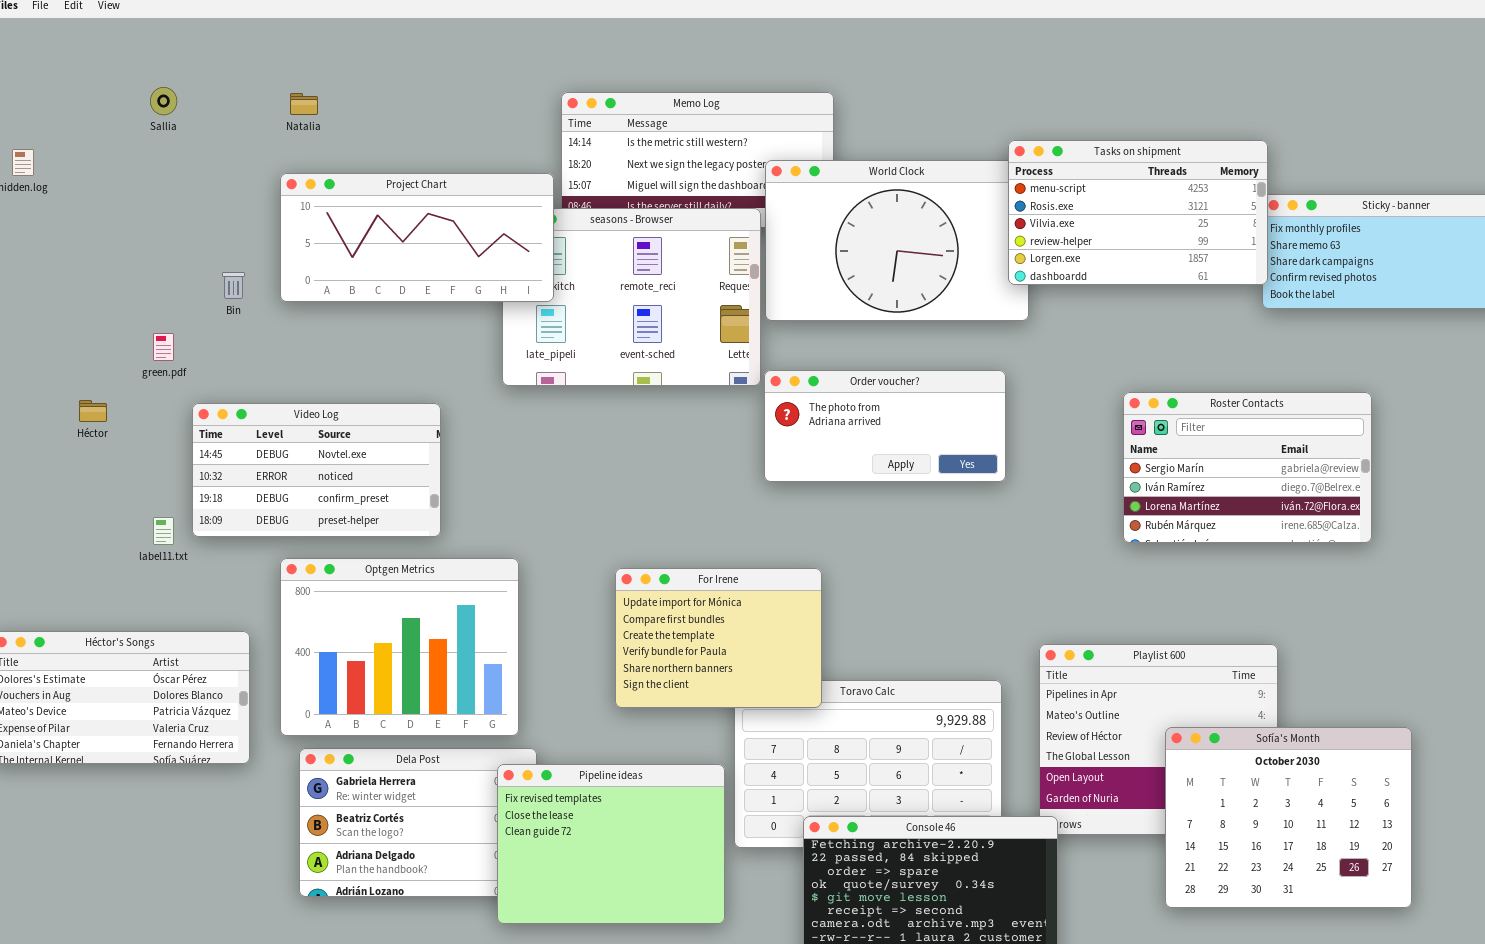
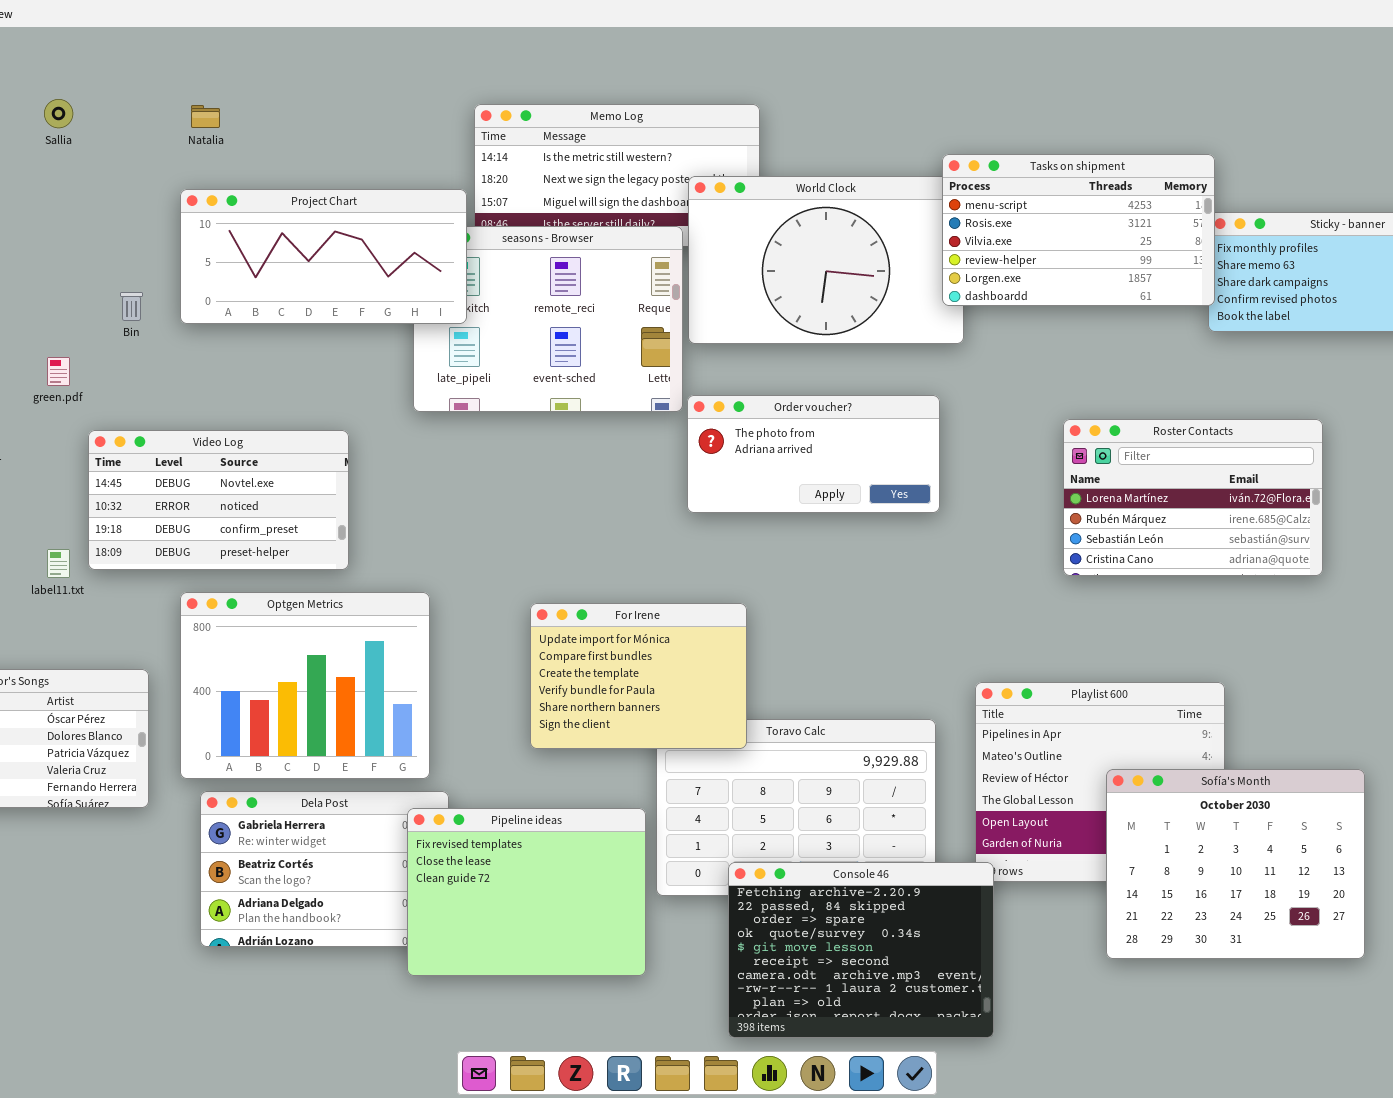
Roster Contacts: [1123,392,1372,543] -> [1063,419,1323,576], scrolled down 2 rows

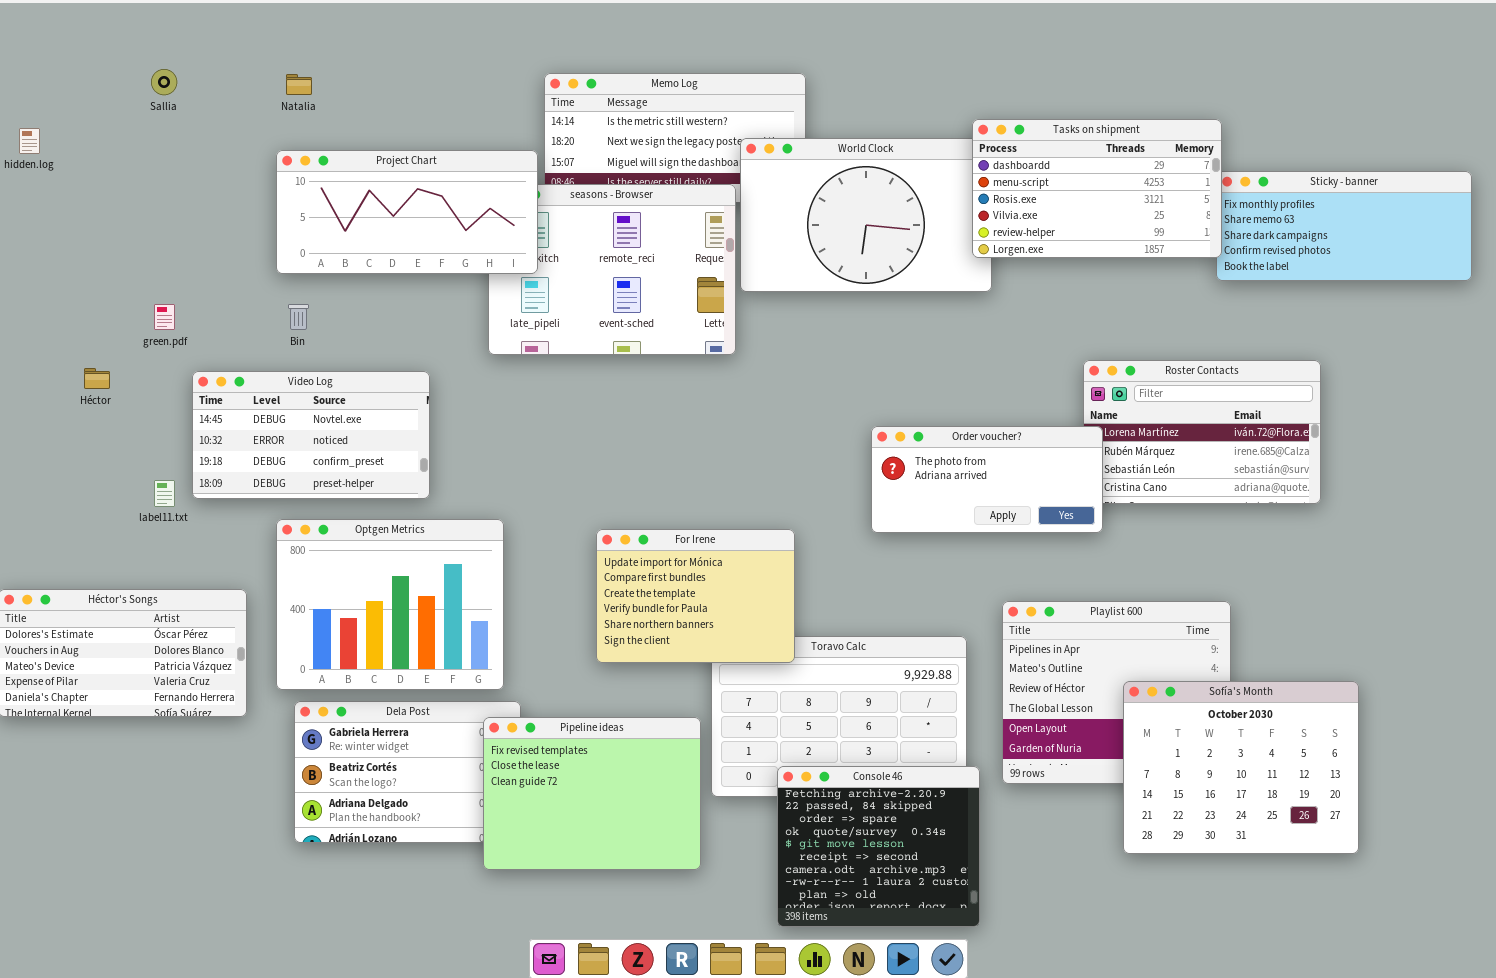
Tasks on shipment: [942,154,1215,306] -> [972,119,1222,258], scrolled up 1 row
Bin: [120,292,143,321] -> [288,304,309,330], moved
Order voucher?: [687,395,940,513] -> [871,426,1103,533], moved
Console 46: [728,862,994,1038] -> [777,766,980,927], resized

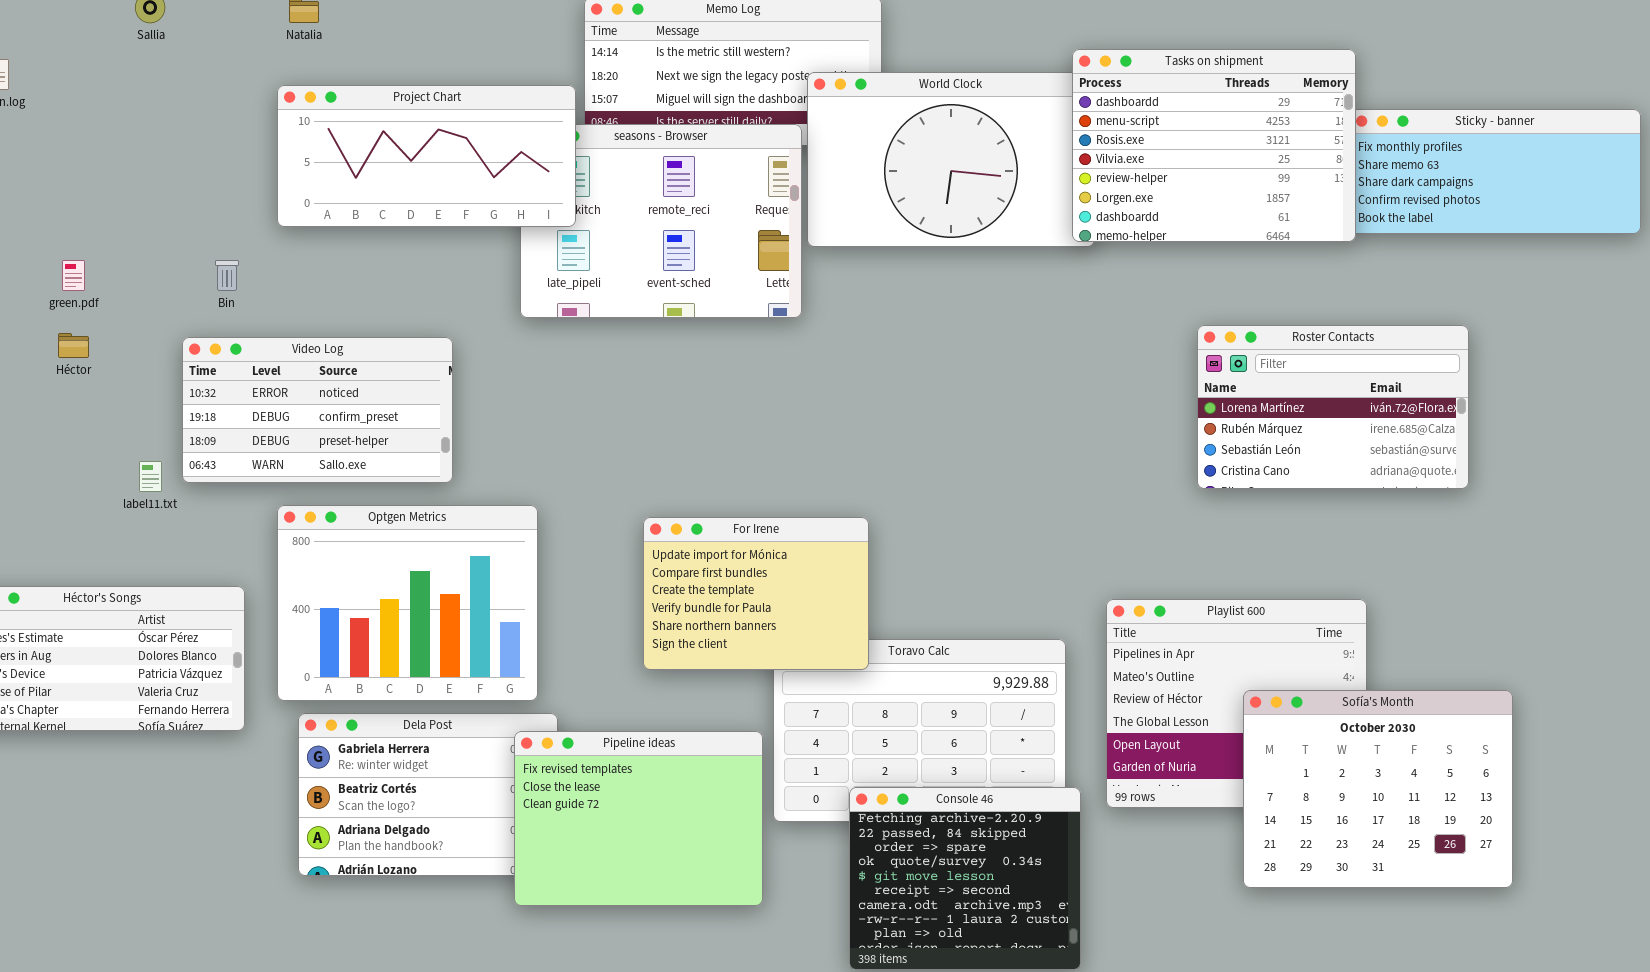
Tasks on shipment: [972,119,1222,258] -> [1072,49,1356,242], resized
green.pdf: [154,304,175,330] -> [62,260,85,291], moved
Bin: [288,304,309,330] -> [215,260,239,291], moved
Video Log: [192,371,430,499] -> [182,337,453,483], scrolled down 1 row
Order voucher?: [871,426,1103,533] -> none, closed

